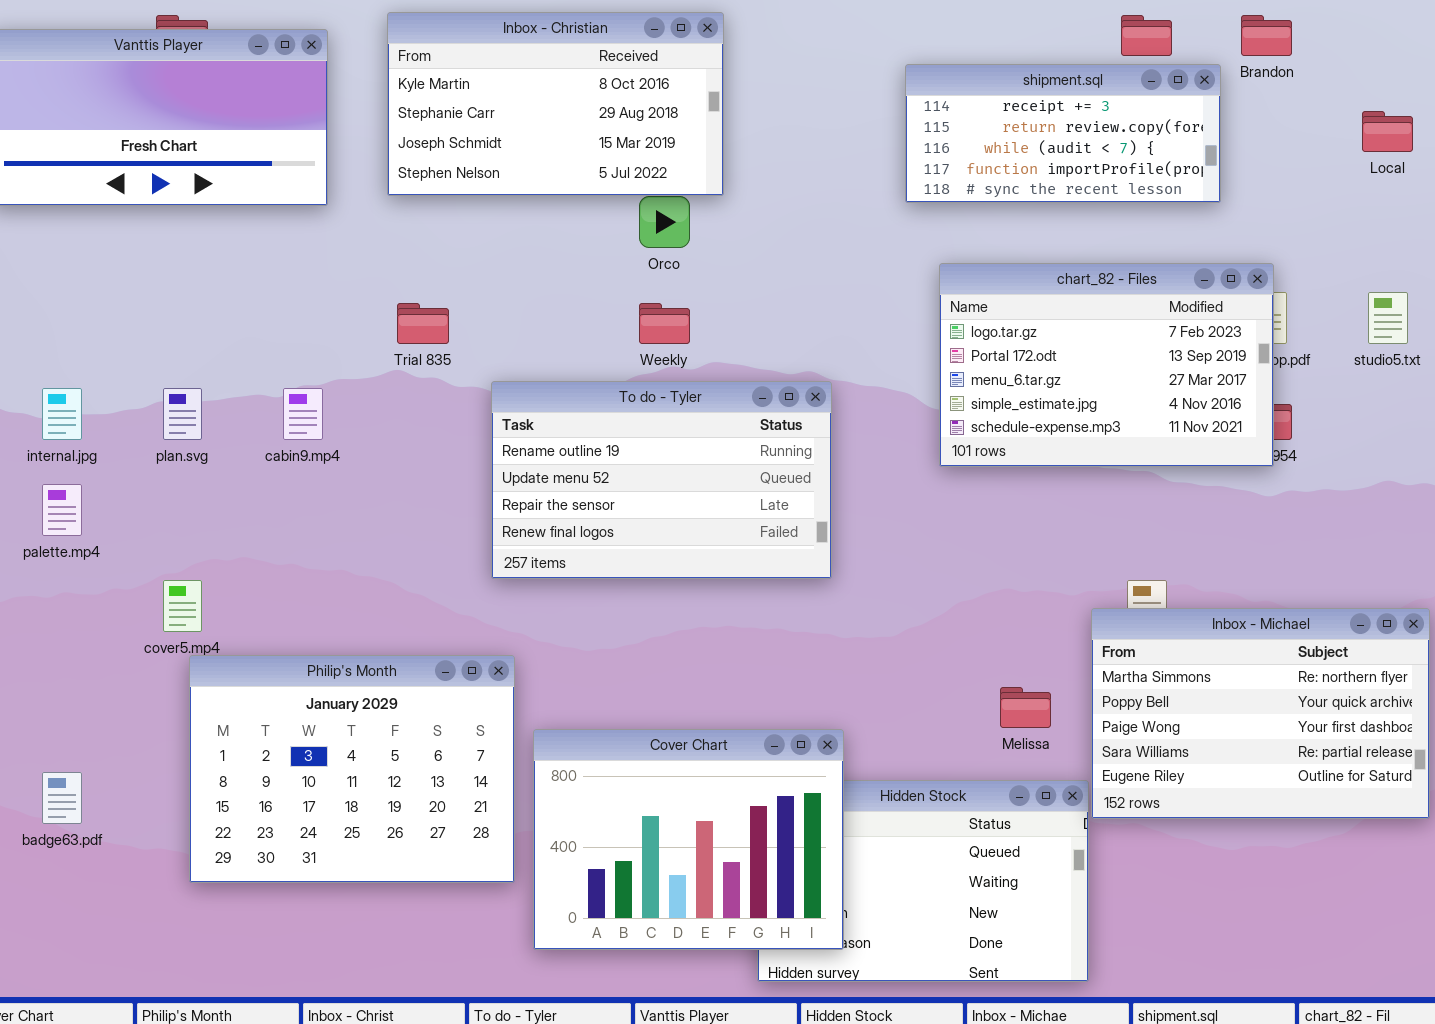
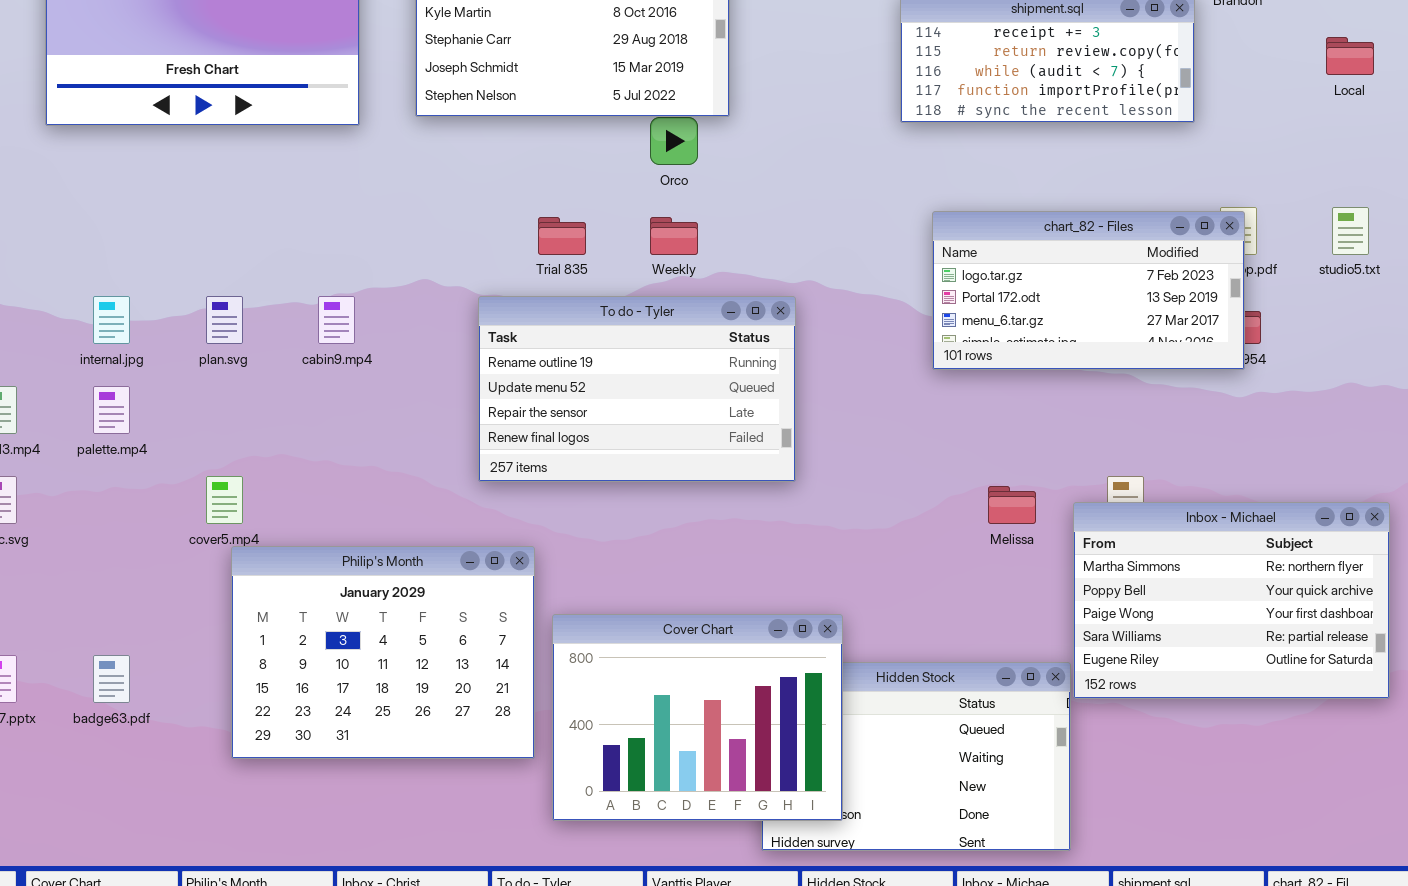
chart_82 - Files: [939,263,1274,467] -> [932,211,1245,370], resized
Trial 835: [397,303,449,344] -> [538,217,586,255], moved
To do - Tyler: [491,381,832,579] -> [478,296,796,482], moved
Melissa: [1000,687,1051,728] -> [988,486,1036,524], moved

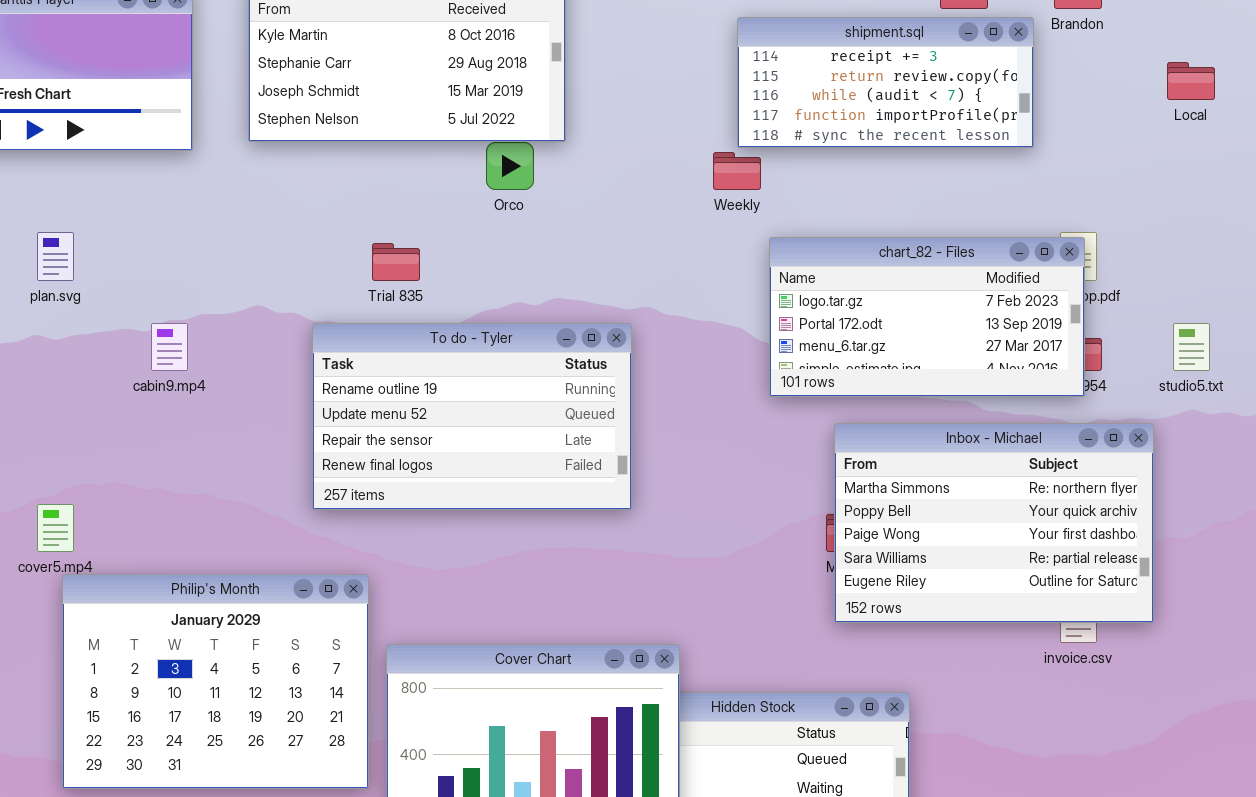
studio5.txt: [1332,207,1369,255] -> [1173,323,1210,371], moved
Weekly: [650,217,698,255] -> [713,152,761,190], moved
plan.svg: [206,296,243,344] -> [37,232,74,281], moved
Inbox - Michael: [1073,502,1390,699] -> [834,423,1154,623], moved

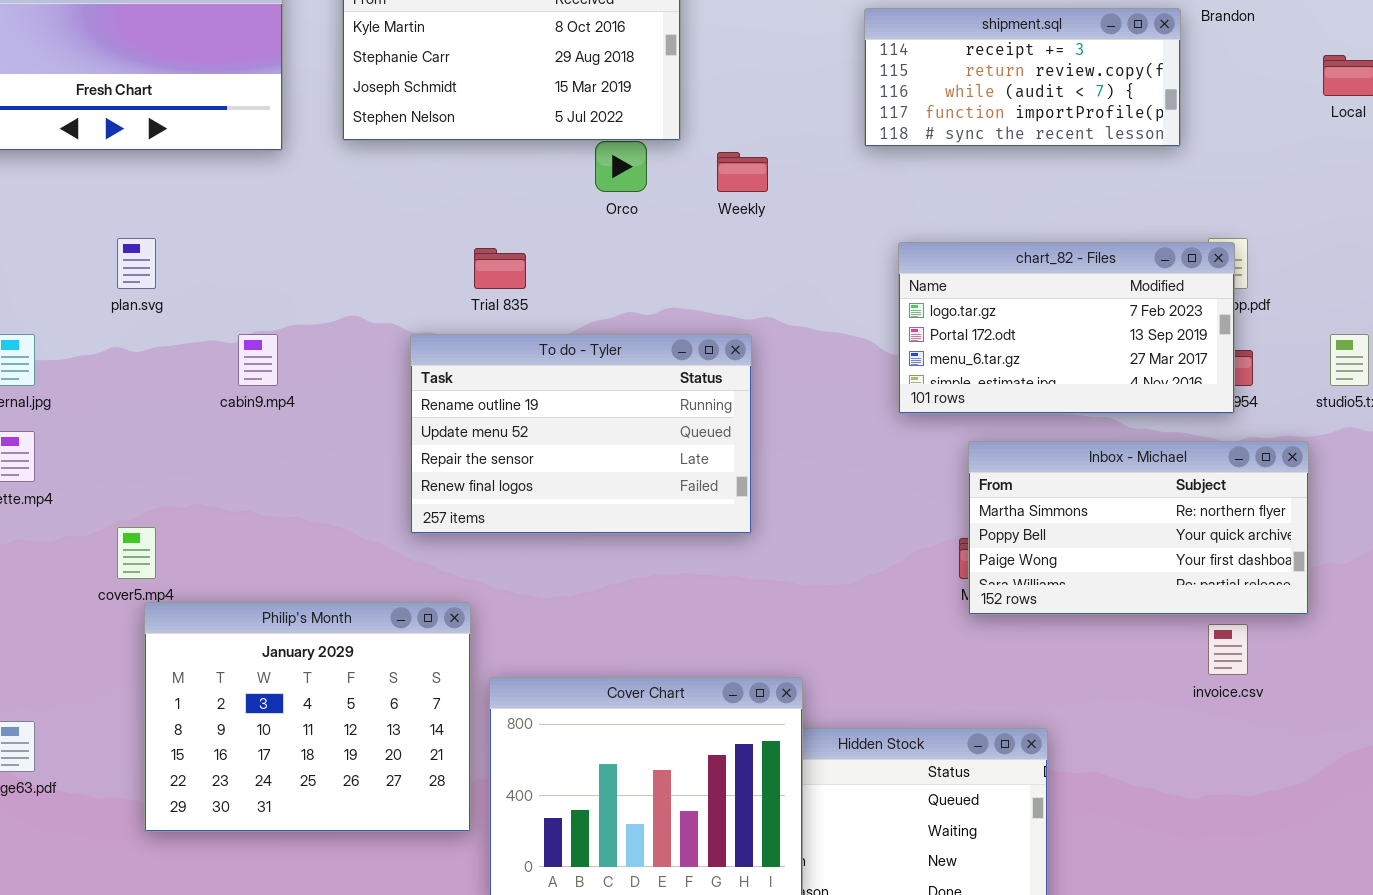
Weekly: [713,152,761,190] -> [717,152,768,192], moved
Inbox - Michael: [834,423,1154,623] -> [968,441,1309,615], resized

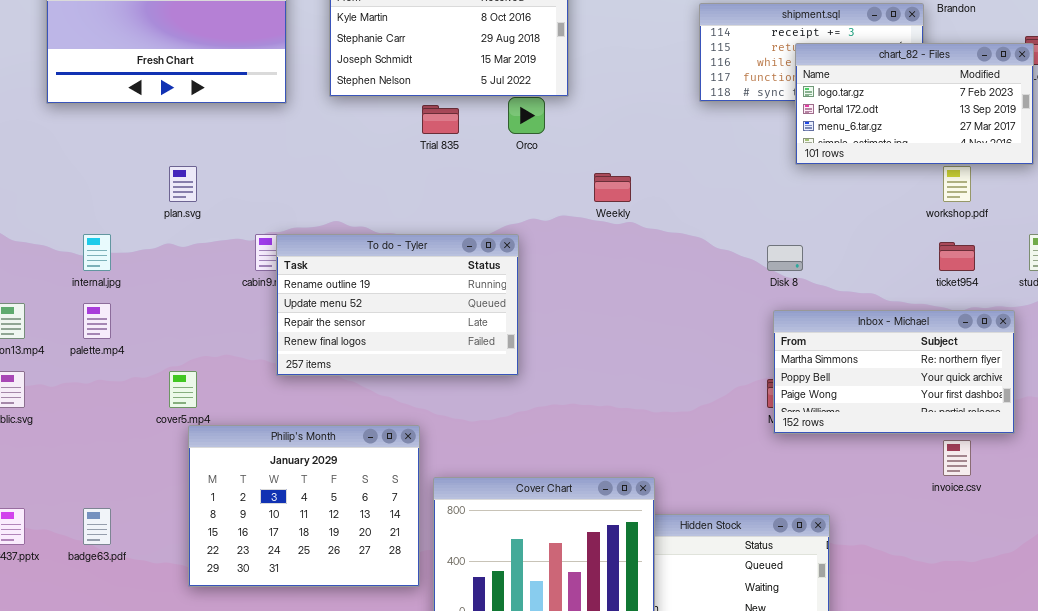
Weekly: [717,152,768,192] -> [594,173,631,202], moved
chart_82 - Files: [898,242,1235,414] -> [795,43,1034,165], moved
Trial 835: [474,248,526,289] -> [422,105,459,134], moved
To do - Tyler: [410,334,752,534] -> [276,234,519,376], moved

